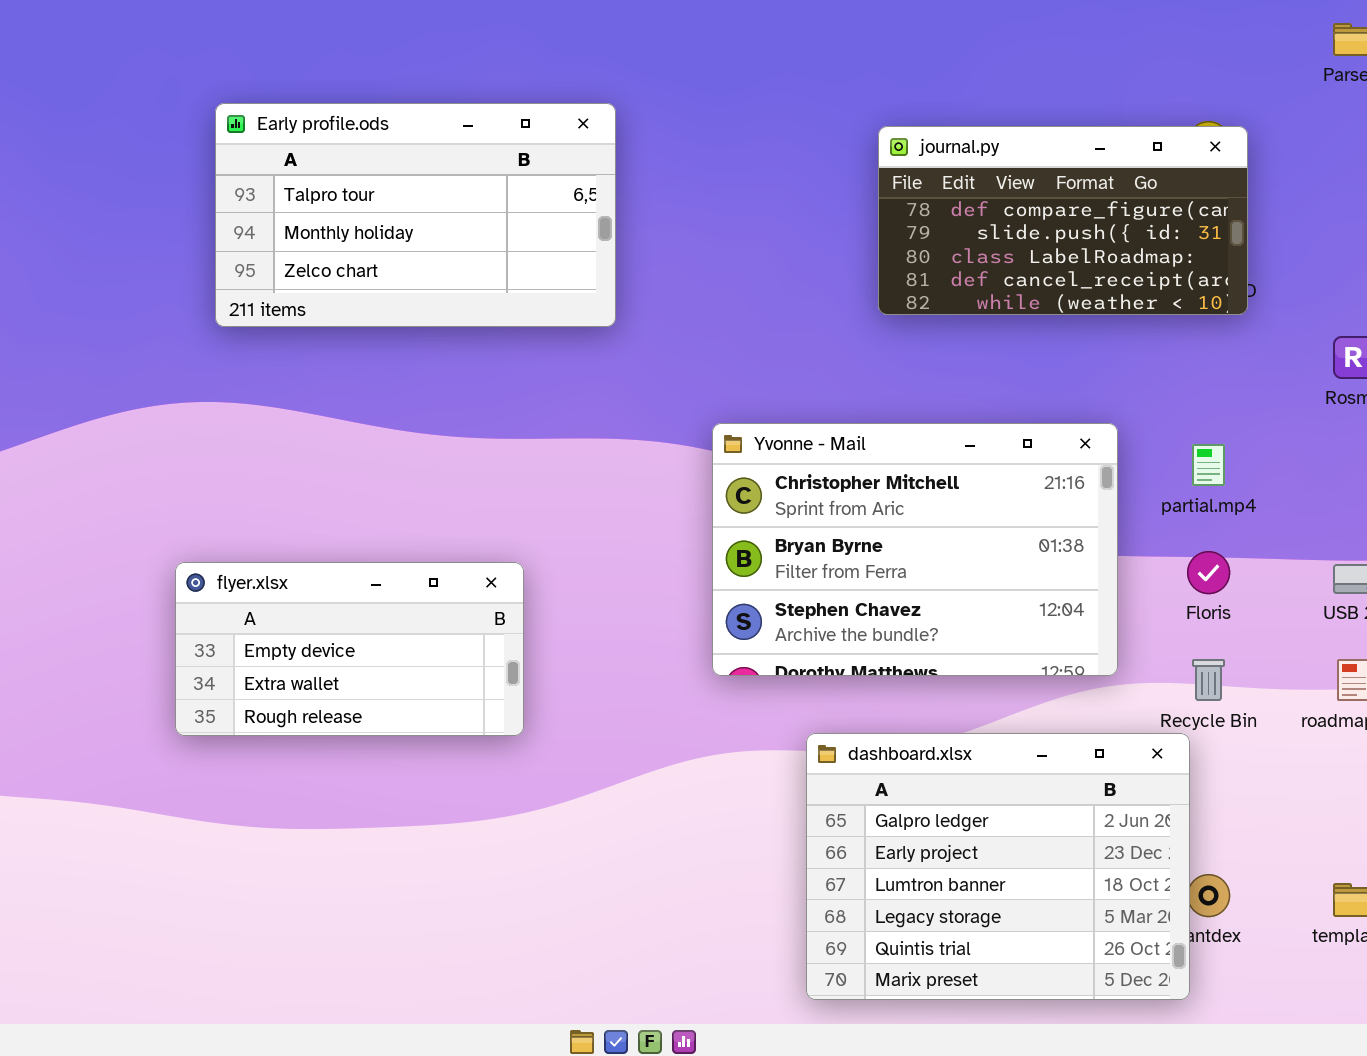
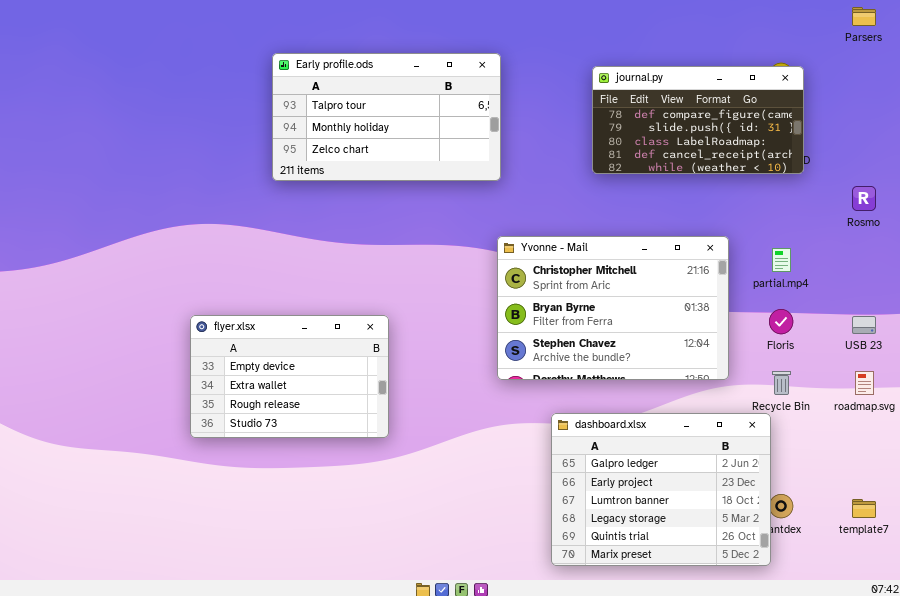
Early profile.ods: [215,103,616,327] -> [272,53,501,181], moved
flyer.xlsx: [175,562,524,736] -> [190,315,389,438], resized

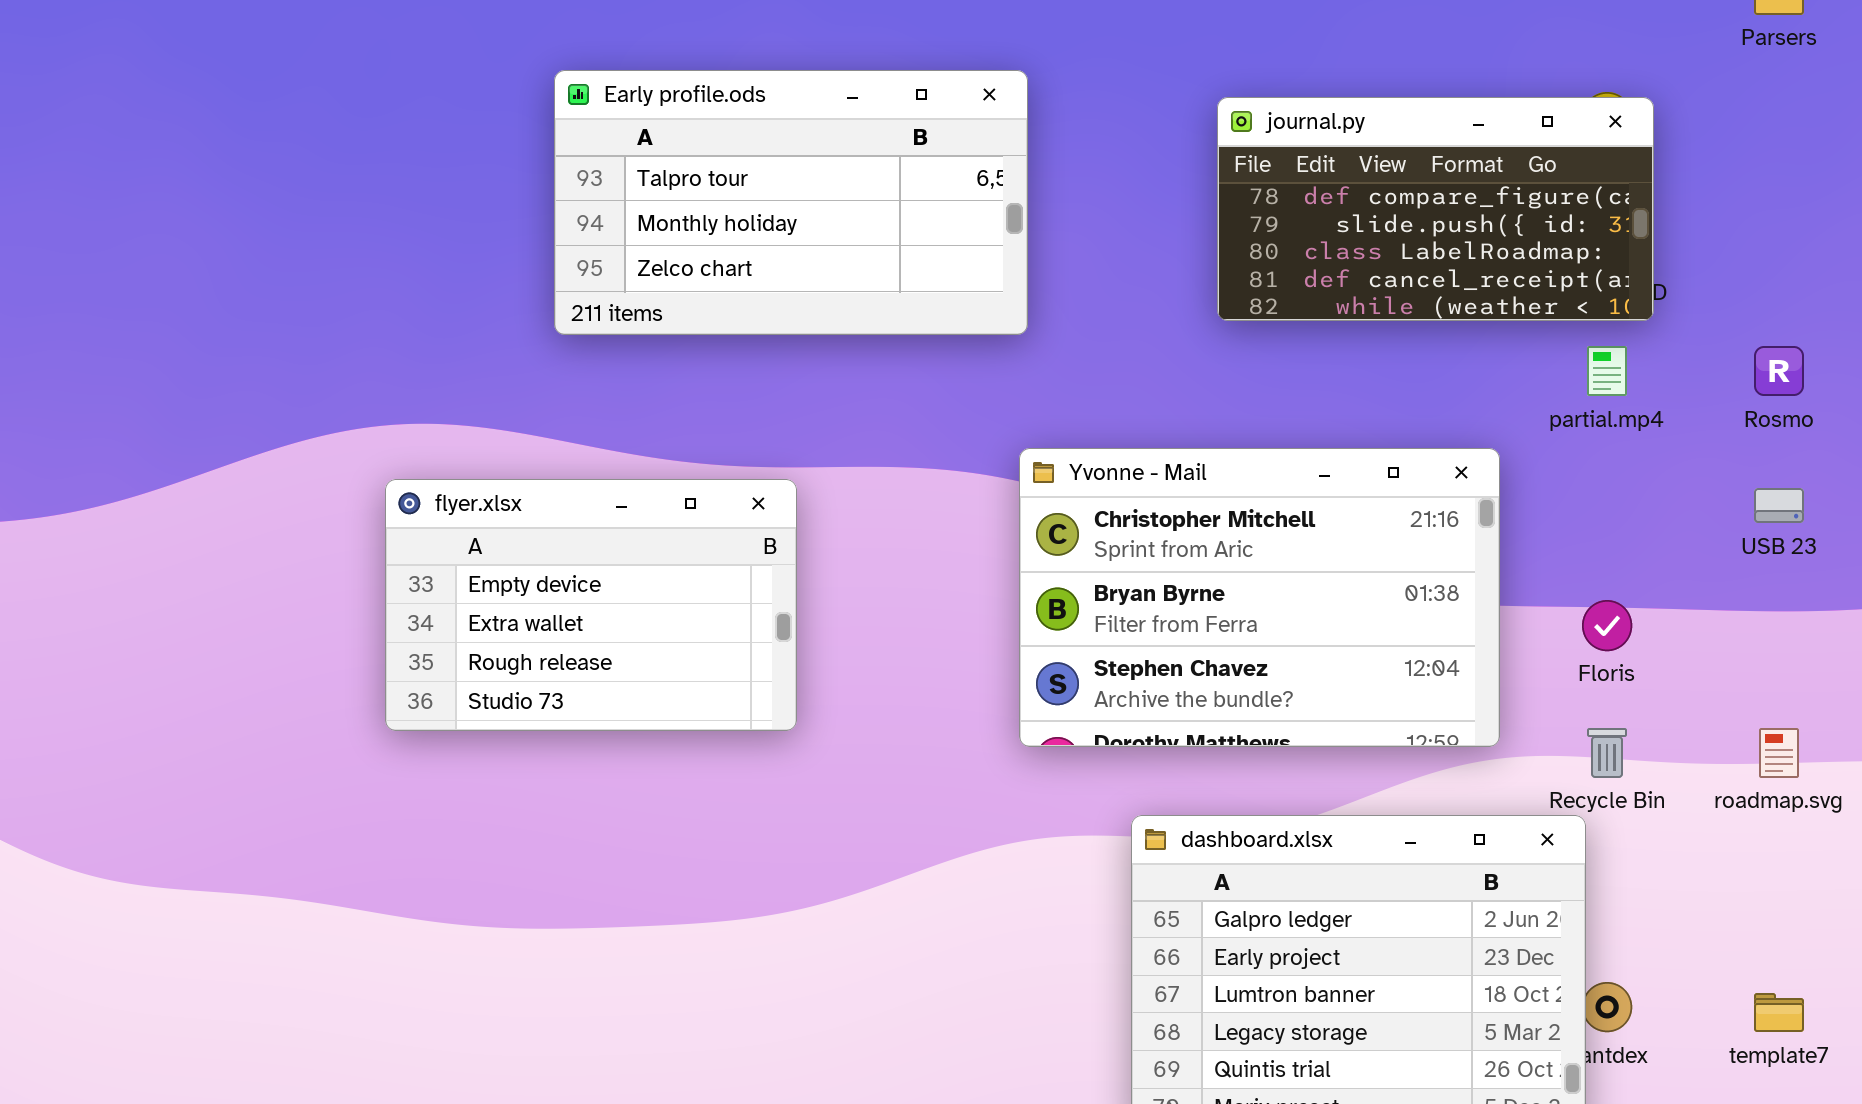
partial.mp4: [772,248,791,272] -> [1587,346,1627,396], moved
flyer.xlsx: [190,315,389,438] -> [385,479,797,731], moved
USB 23: [852,316,876,334] -> [1754,488,1804,523], moved

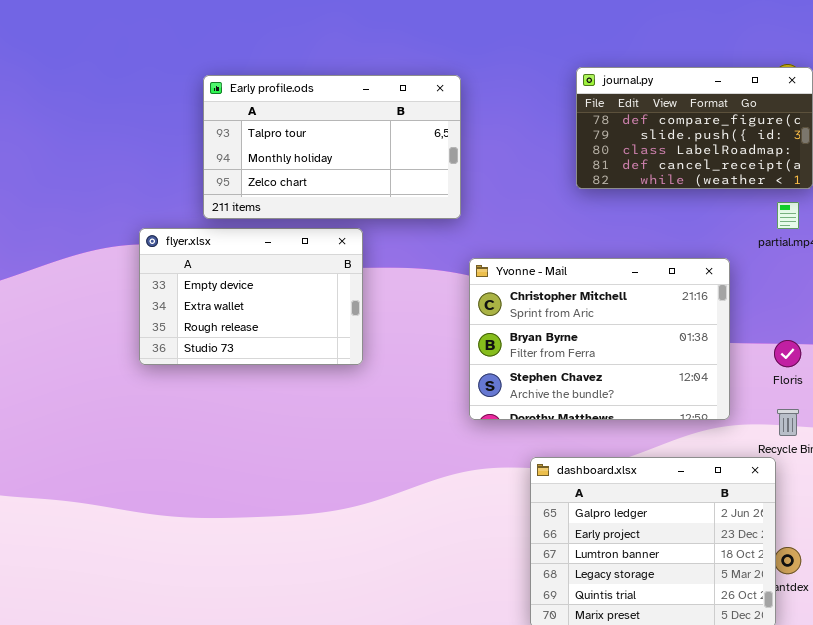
Early profile.ods: [554,70,1028,335] -> [203,75,461,219], moved
flyer.xlsx: [385,479,797,731] -> [139,228,363,365], moved

